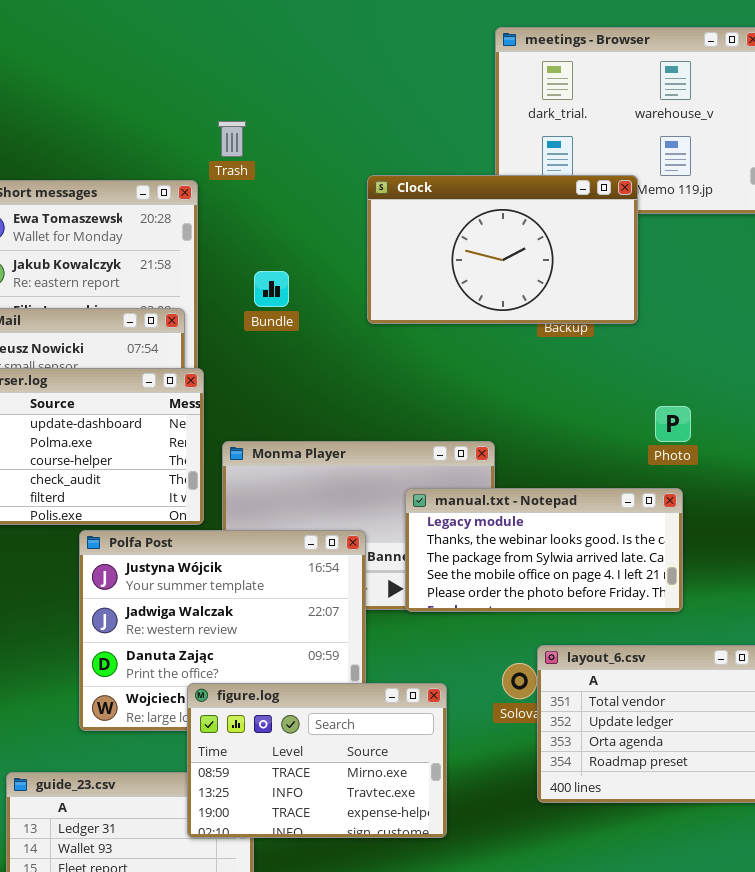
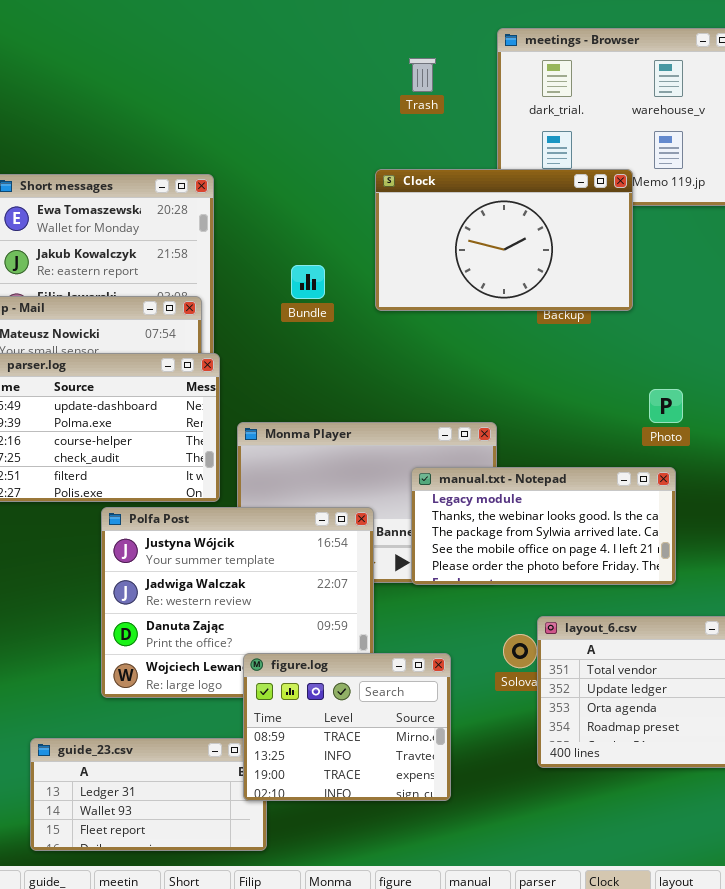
Trash: [218,121,246,157] -> [409,58,436,92], moved
Bundle: [254,271,289,307] -> [291,265,325,299], moved
figure.log: [187,683,447,838] -> [243,653,451,801], resized

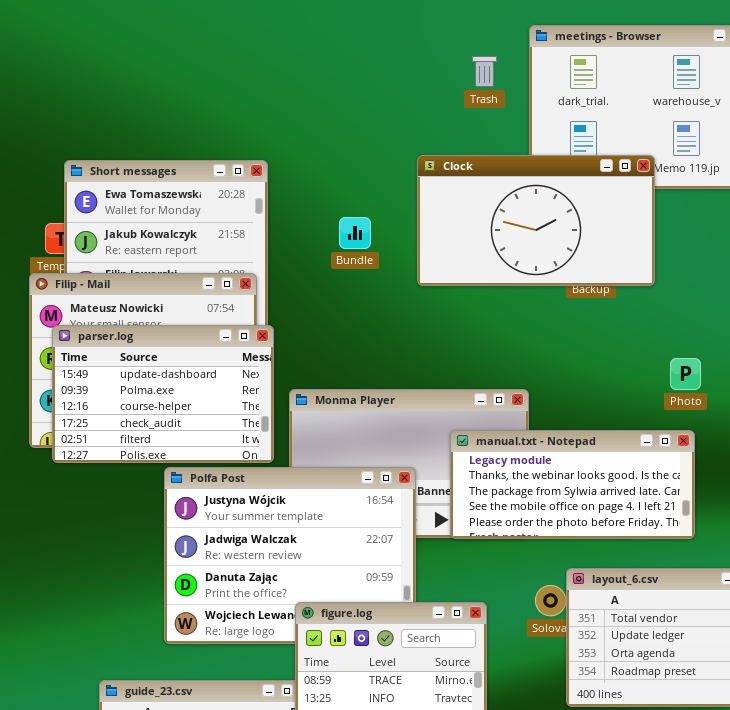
Trash: [409,58,436,92] -> [472,56,497,87], moved
Bundle: [291,265,325,299] -> [339,217,371,249], moved

